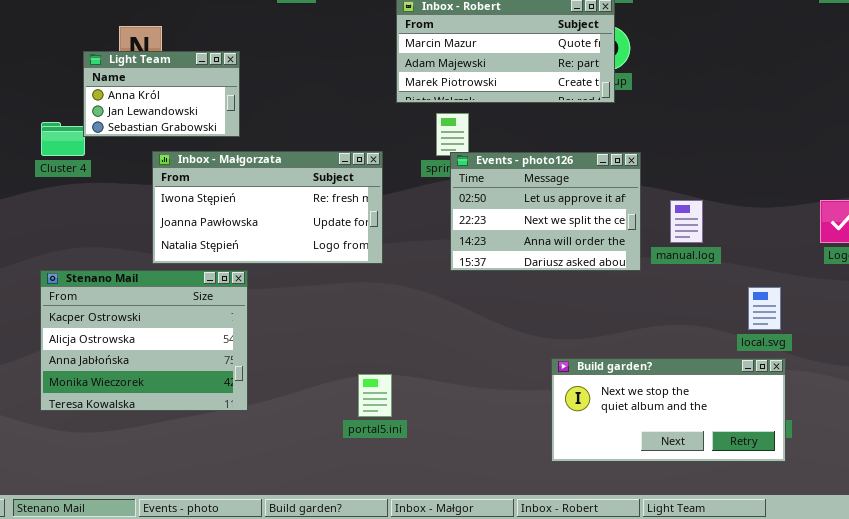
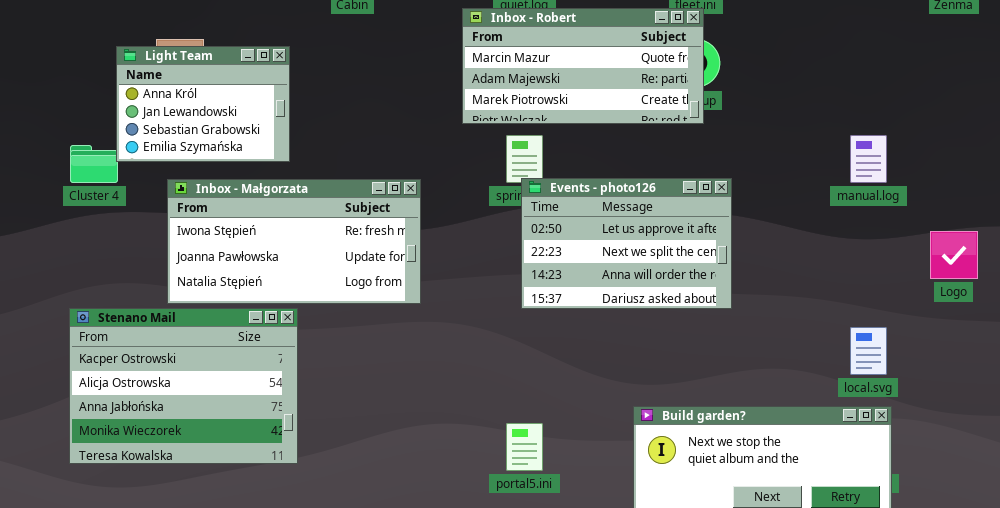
Light Team: [83,51,240,137] -> [116,46,290,162], resized
Inbox - Małgorzata: [152,151,383,264] -> [167,179,421,304], moved
manual.log: [670,200,703,243] -> [850,135,887,183], moved
portal5.ini: [358,374,392,417] -> [506,423,543,471], moved

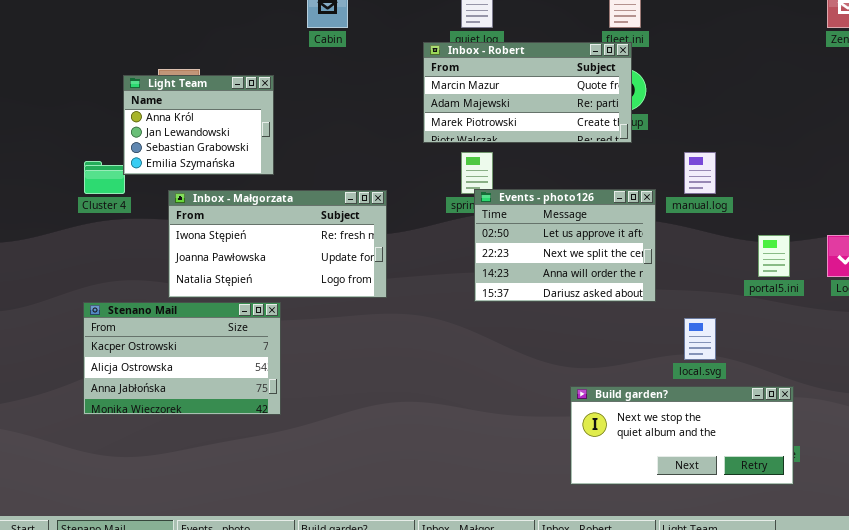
manual.log: [850,135,887,183] -> [684,152,716,194], moved
Stenano Mail: [69,308,298,464] -> [83,302,281,415], resized
local.svg: [850,327,887,375] -> [684,318,716,360], moved
portal5.ini: [506,423,543,471] -> [758,235,790,277], moved

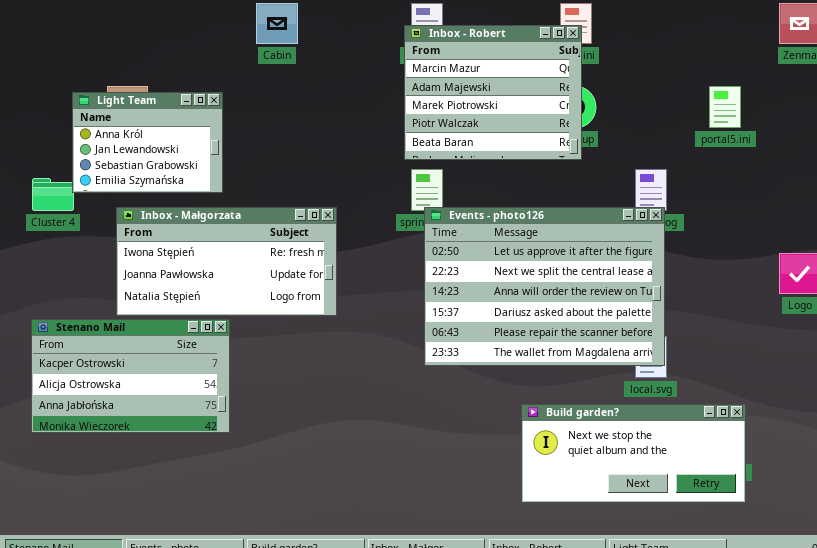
Inbox - Robert: [423,42,632,143] -> [404,25,582,160], resized
Events - photo126: [474,189,656,302] -> [424,207,665,366], resized
portal5.ini: [758,235,790,277] -> [709,86,741,128], moved

